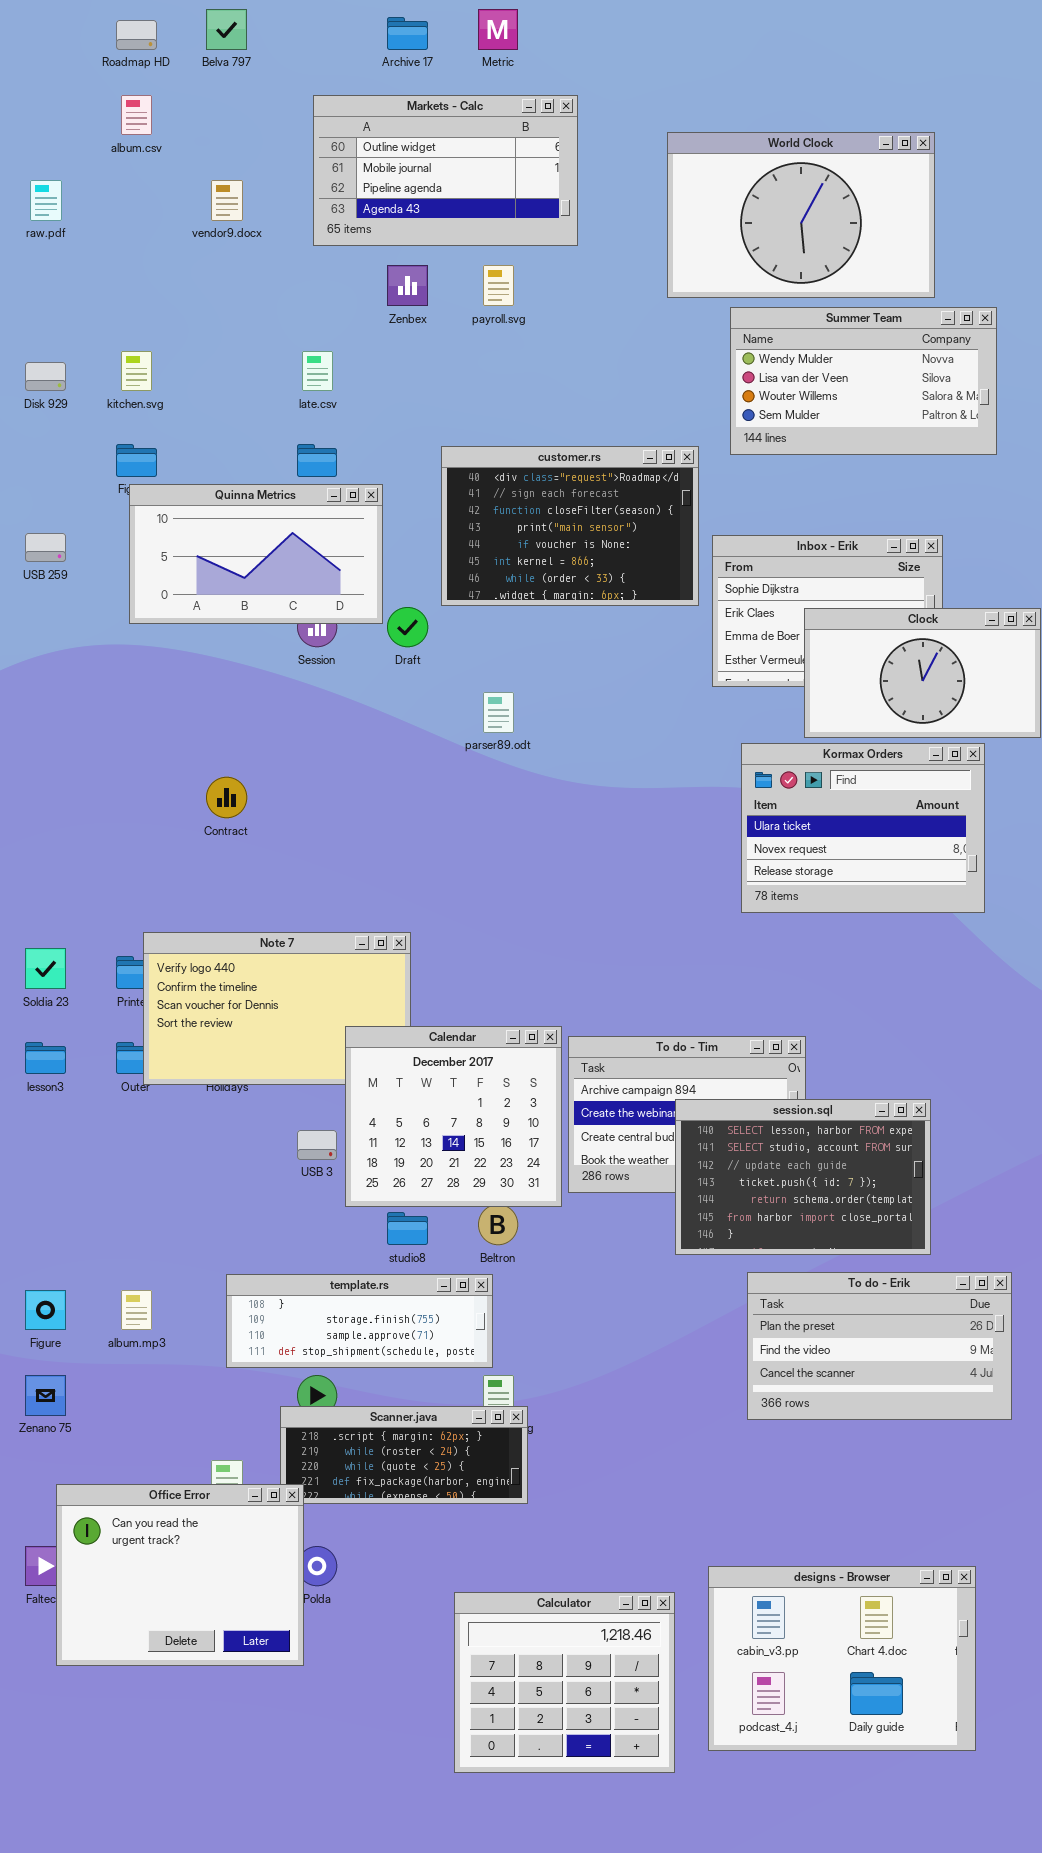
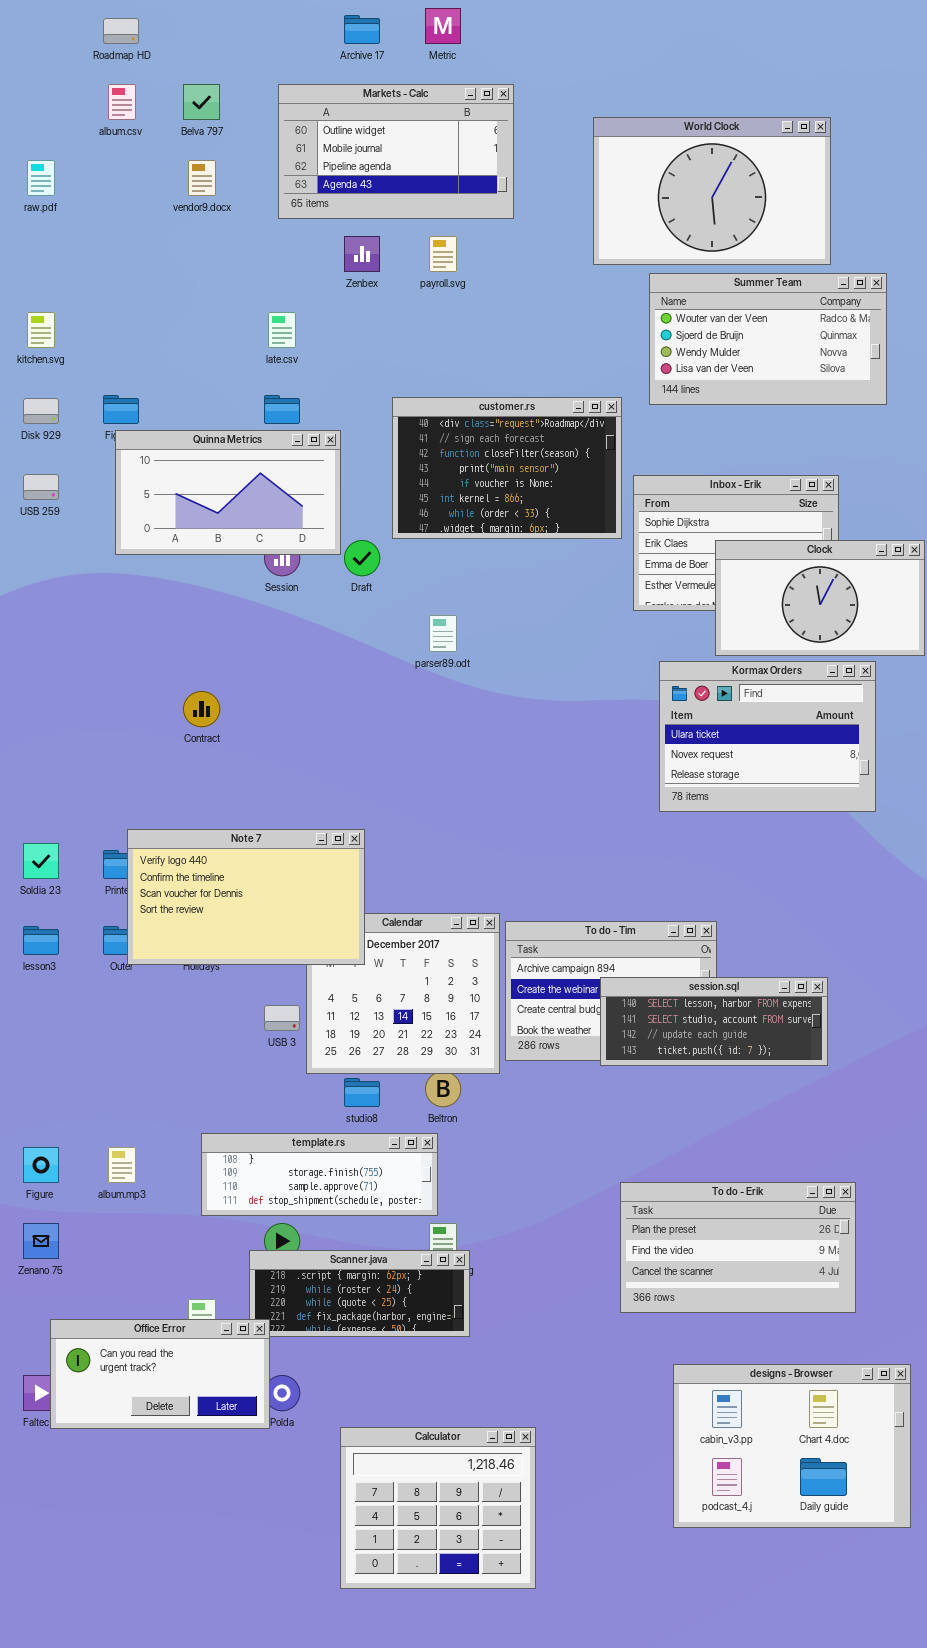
Belva 797: [206,9,247,50] -> [183,84,220,120], moved
Summer Team: [730,307,997,455] -> [649,273,887,405], scrolled up 2 rows
kitchen.svg: [121,351,152,391] -> [27,312,55,348], moved
Disk 929: [25,362,66,391] -> [23,398,59,424], moved
Note 7: [143,932,411,1085] -> [127,829,365,965], raised
session.sql: [675,1099,931,1255] -> [600,977,828,1066], resized
To do - Erik: [747,1272,1012,1420] -> [620,1182,856,1313], moved
Office Error: [56,1484,304,1666] -> [50,1319,270,1429], resized
designs - Browser: [708,1566,976,1751] -> [673,1364,911,1528], moved
Calculator: [454,1592,675,1773] -> [340,1427,536,1589], moved

